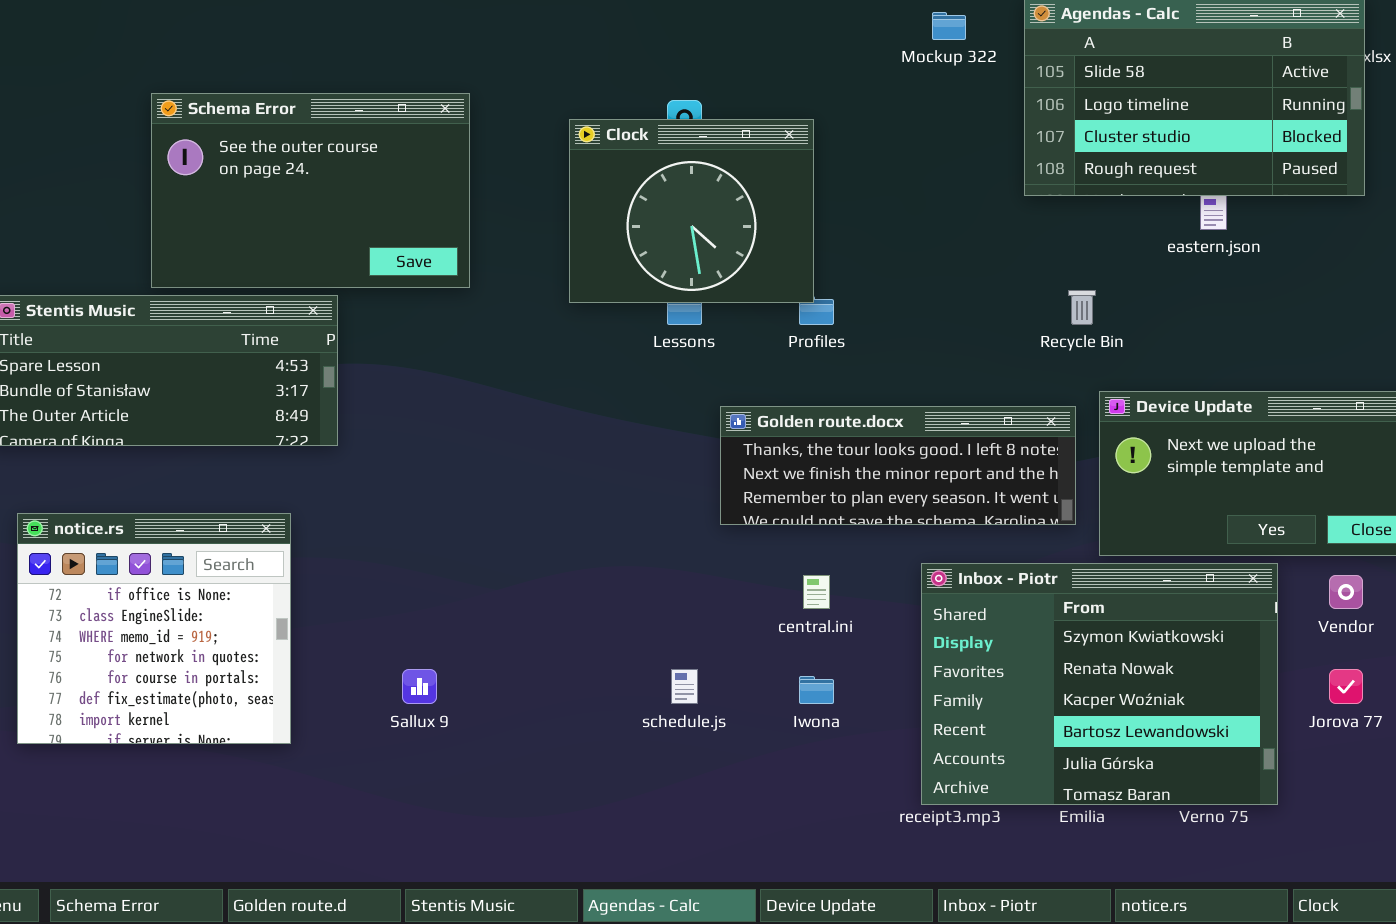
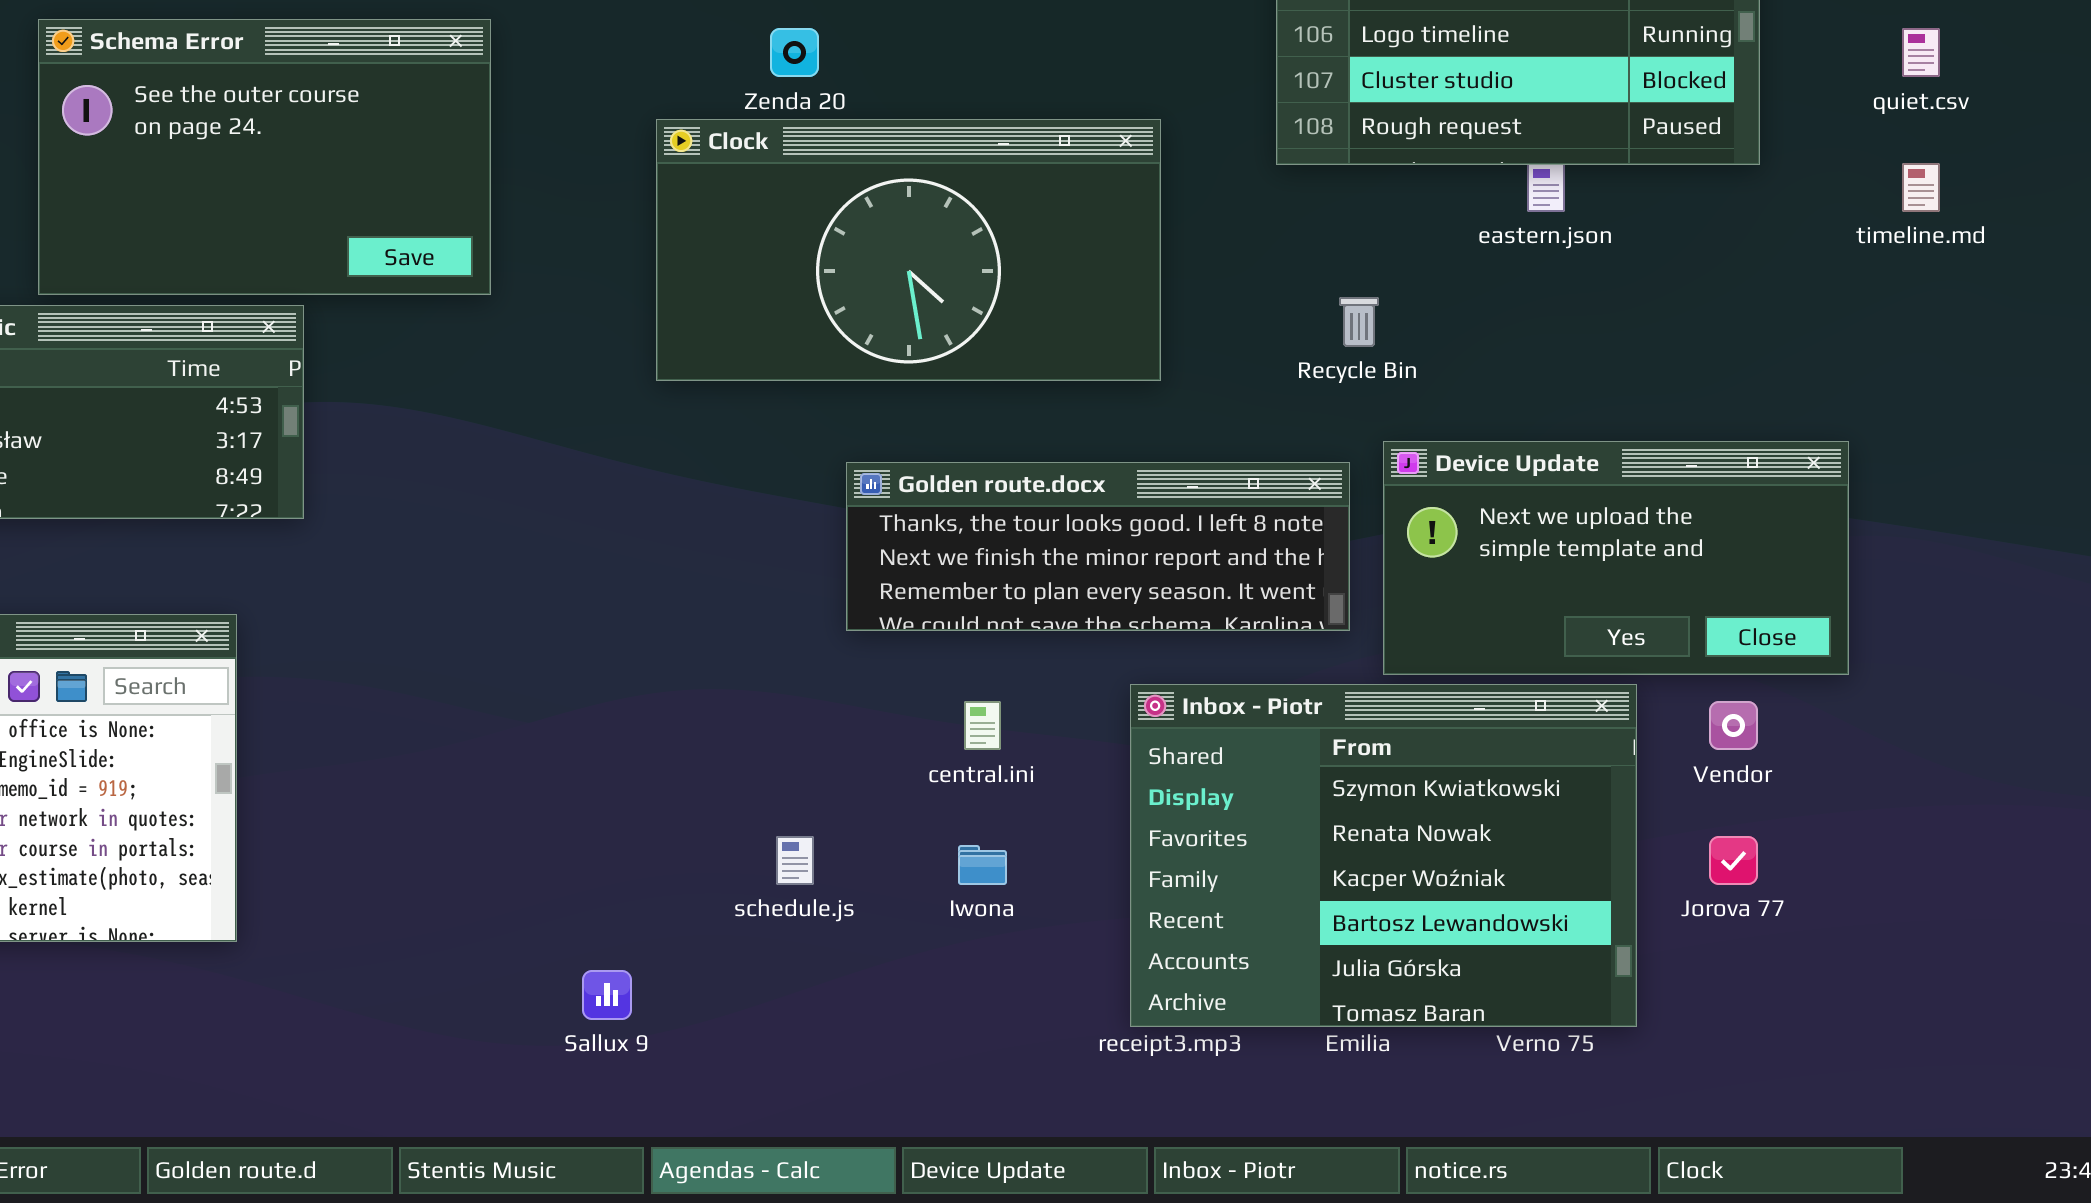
Clock: [569,119,814,303] -> [656,119,1161,381], moved, resized
Sallux 9: [402,669,437,704] -> [582,970,632,1020], moved

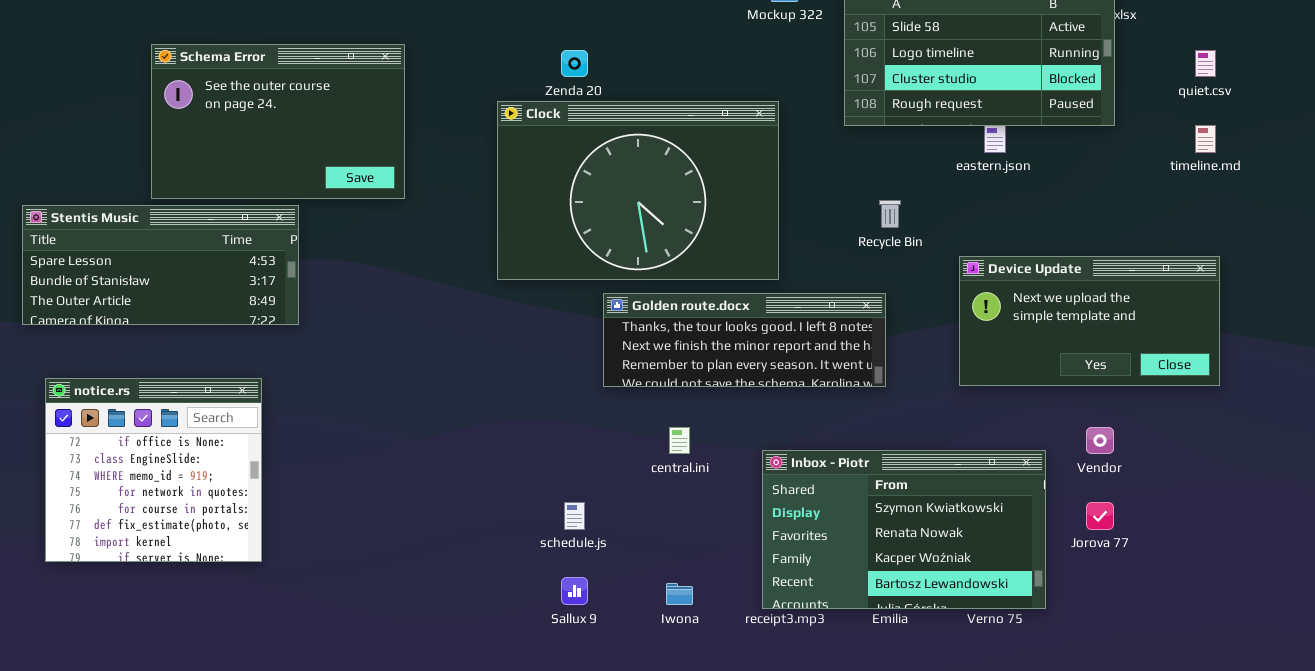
Clock: [656,119,1161,381] -> [497,101,779,280], resized
Device Update: [1383,441,1849,675] -> [959,256,1220,386], moved
Inbox - Piotr: [1130,684,1637,1027] -> [762,450,1046,609], resized
Iwona: [958,845,1007,885] -> [666,583,693,605], moved
Sallux 9: [582,970,632,1020] -> [561,577,588,605], moved

